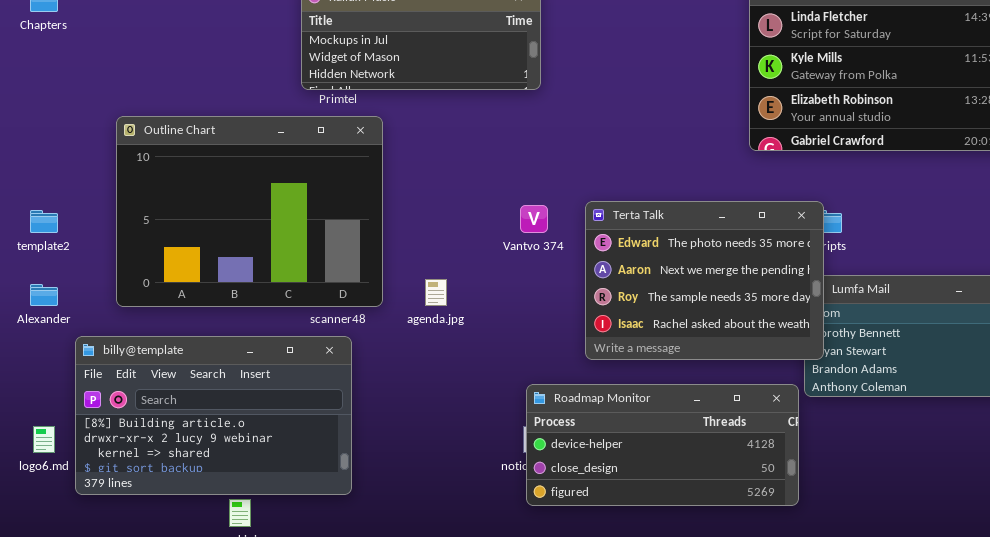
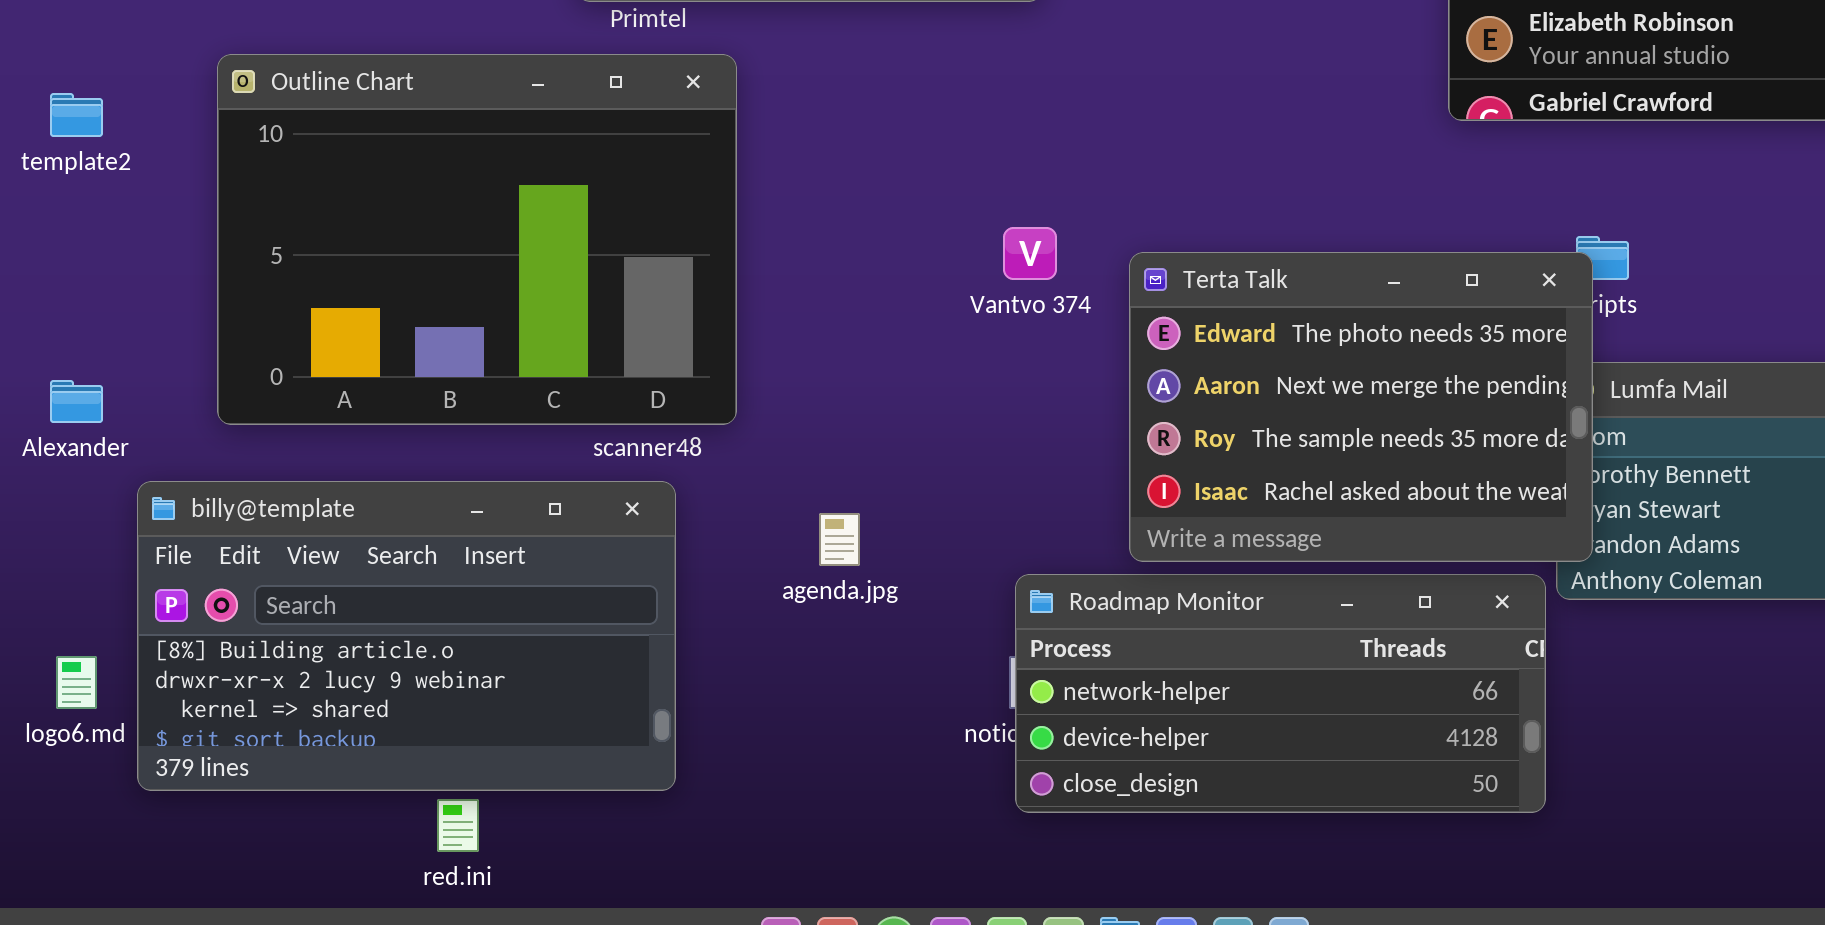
Terta Talk: [585,201,824,360] -> [1129,252,1593,562], moved
template2: [30,210,58,233] -> [50,93,103,137], moved
agenda.jpg: [425,279,447,306] -> [819,513,860,566], moved
Roadmap Monitor: [526,384,799,506] -> [1015,574,1546,813], scrolled up 1 row

